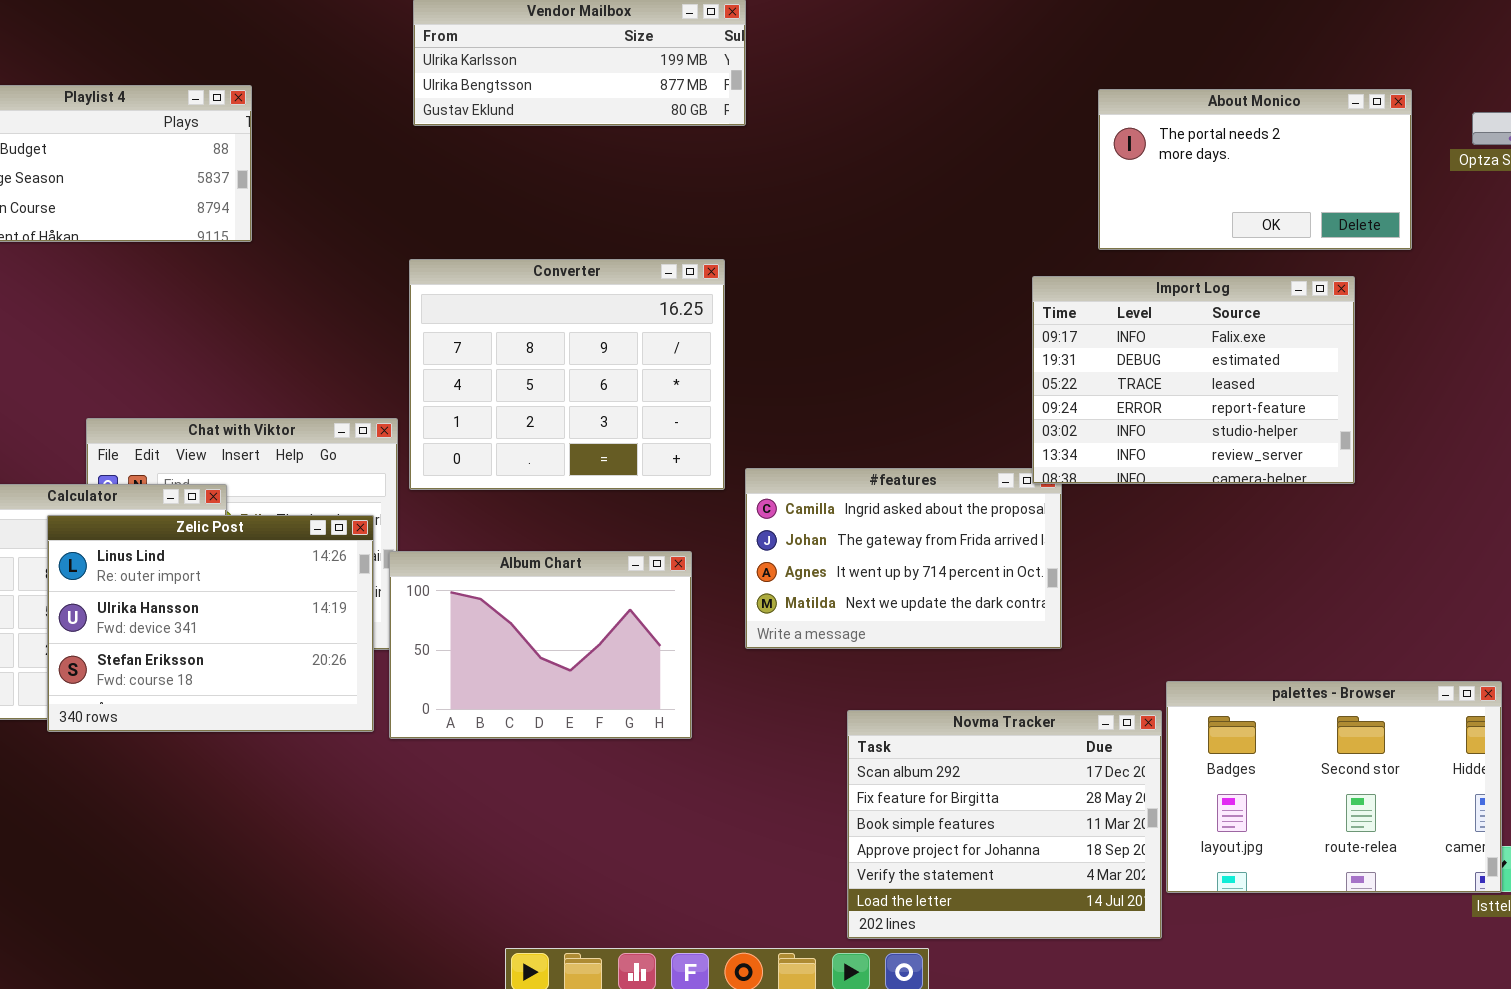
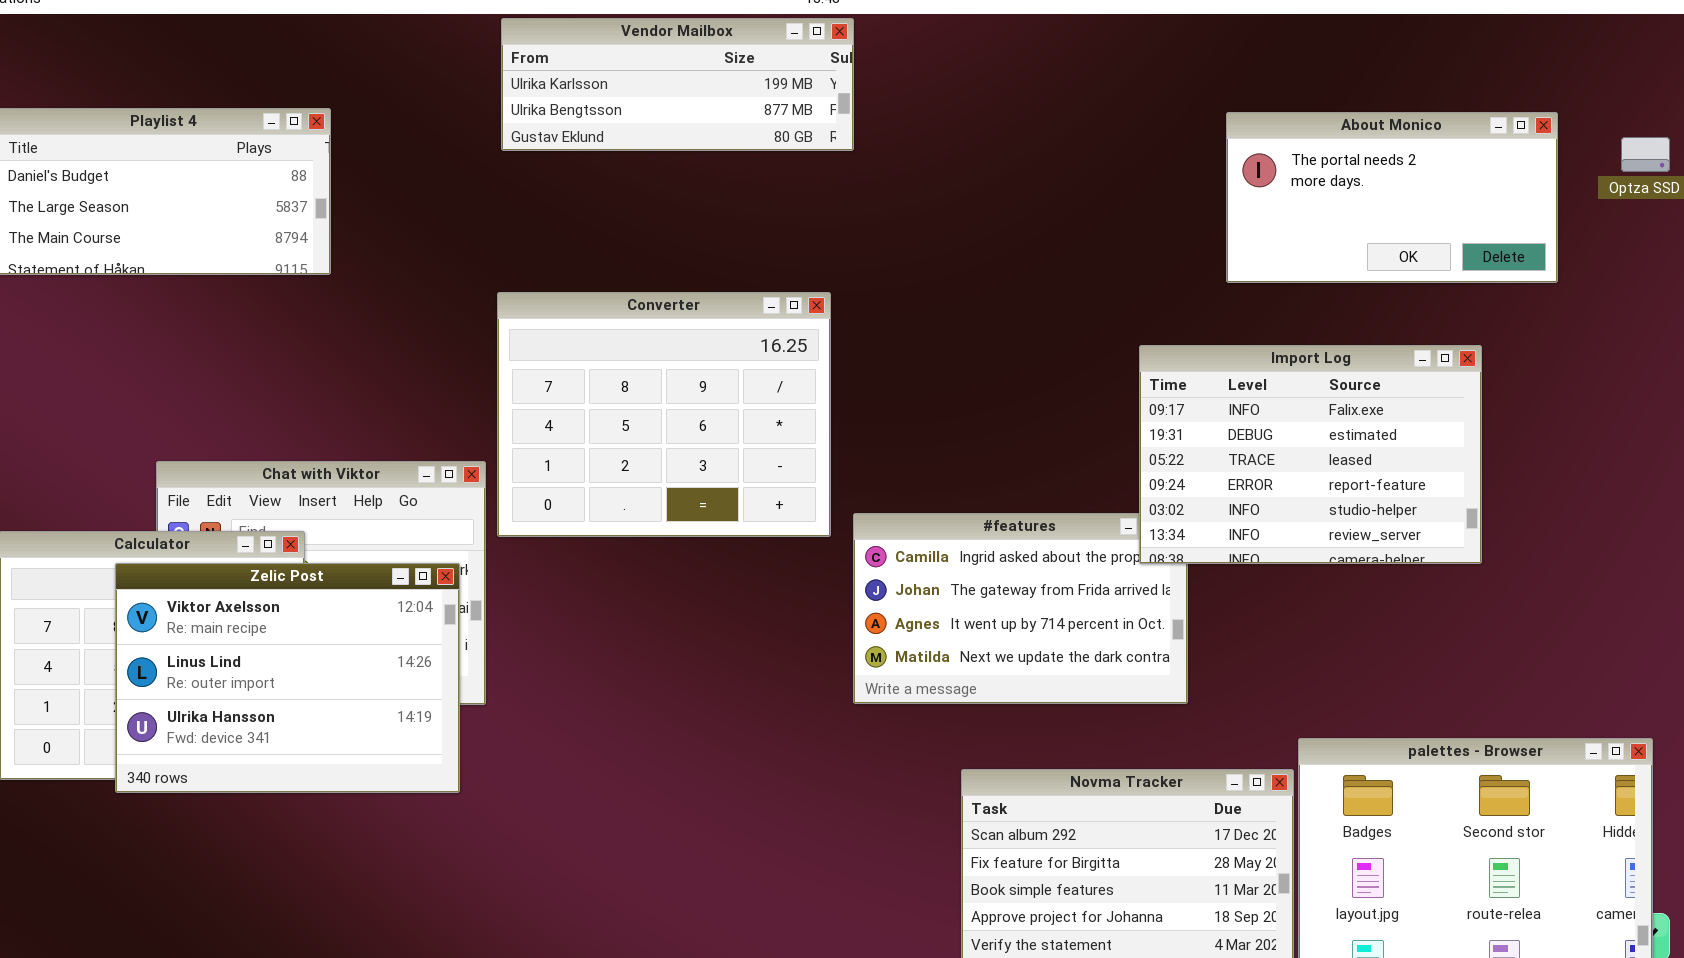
Import Log: [1032,276,1355,484] -> [1139,345,1482,564], moved
Zelic Post: [47,515,374,732] -> [115,563,460,793], scrolled up 1 row
Album Chart: [389,551,692,739] -> none, closed

